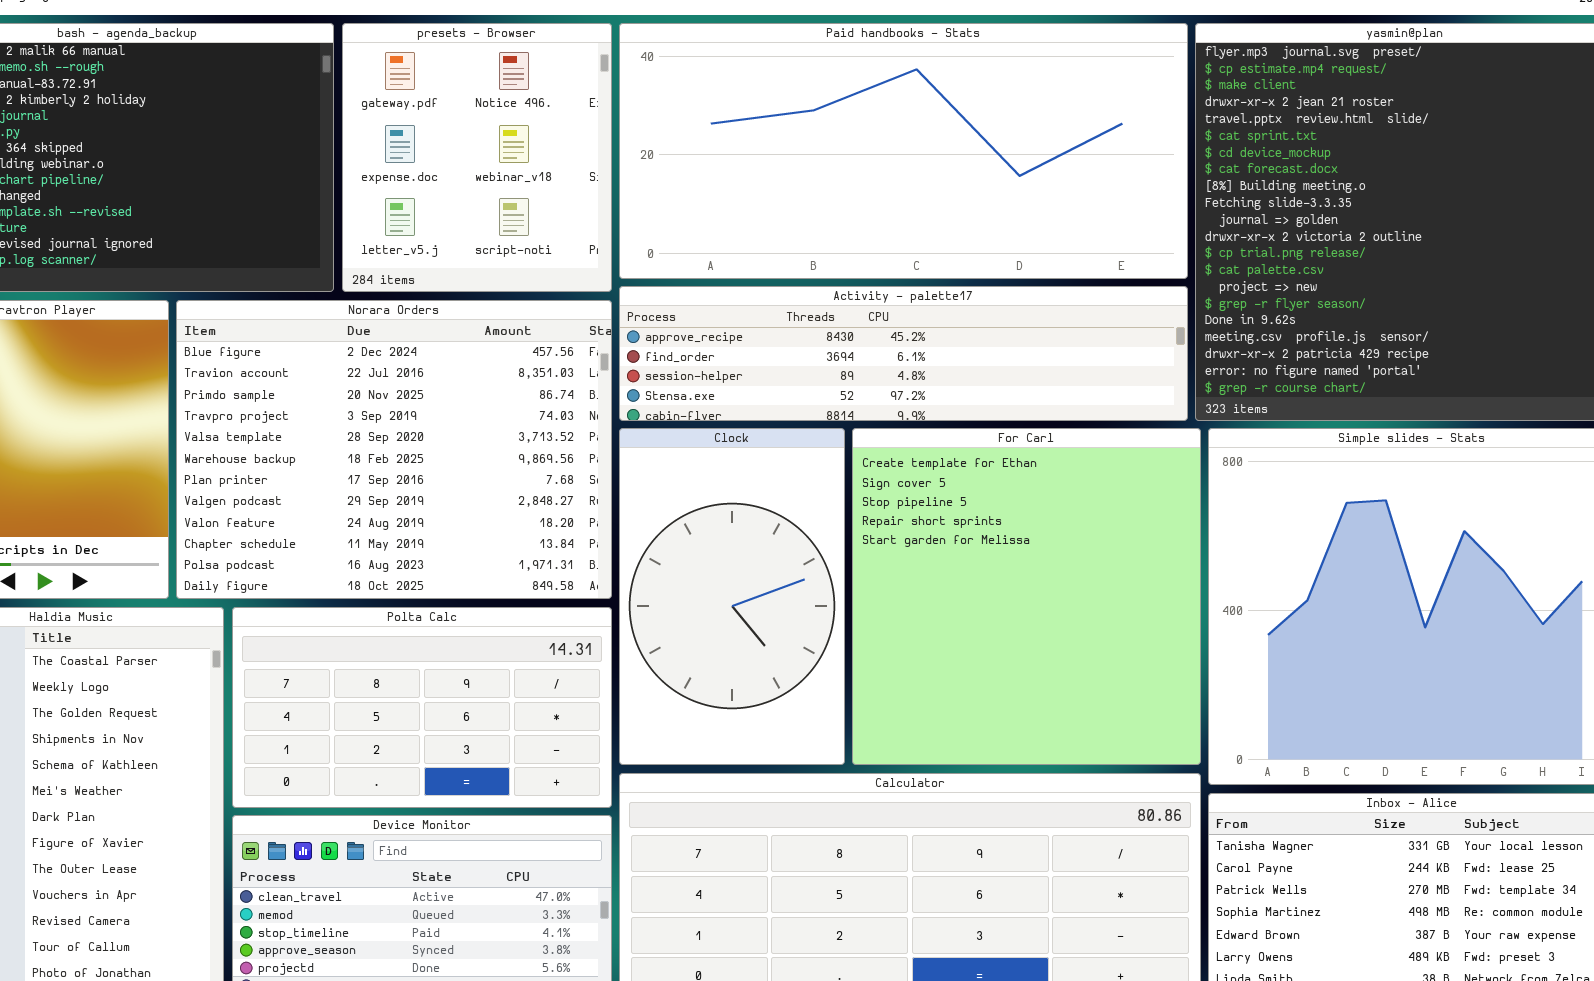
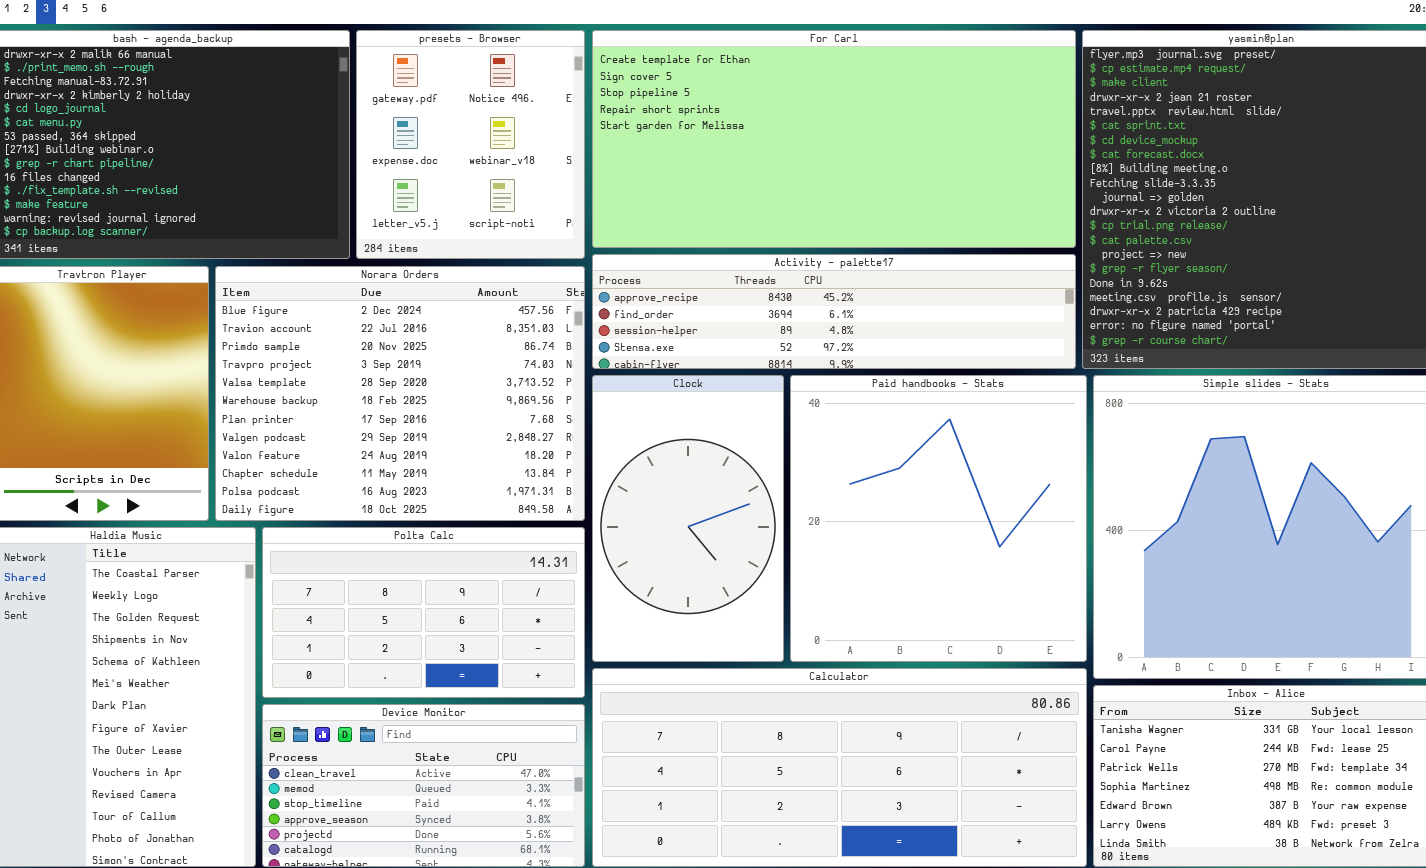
Paid handbooks - Stats: [619,23,1188,279] -> [790,375,1087,662], moved, resized
For Carl: [852,428,1201,765] -> [592,30,1076,248], moved, resized

